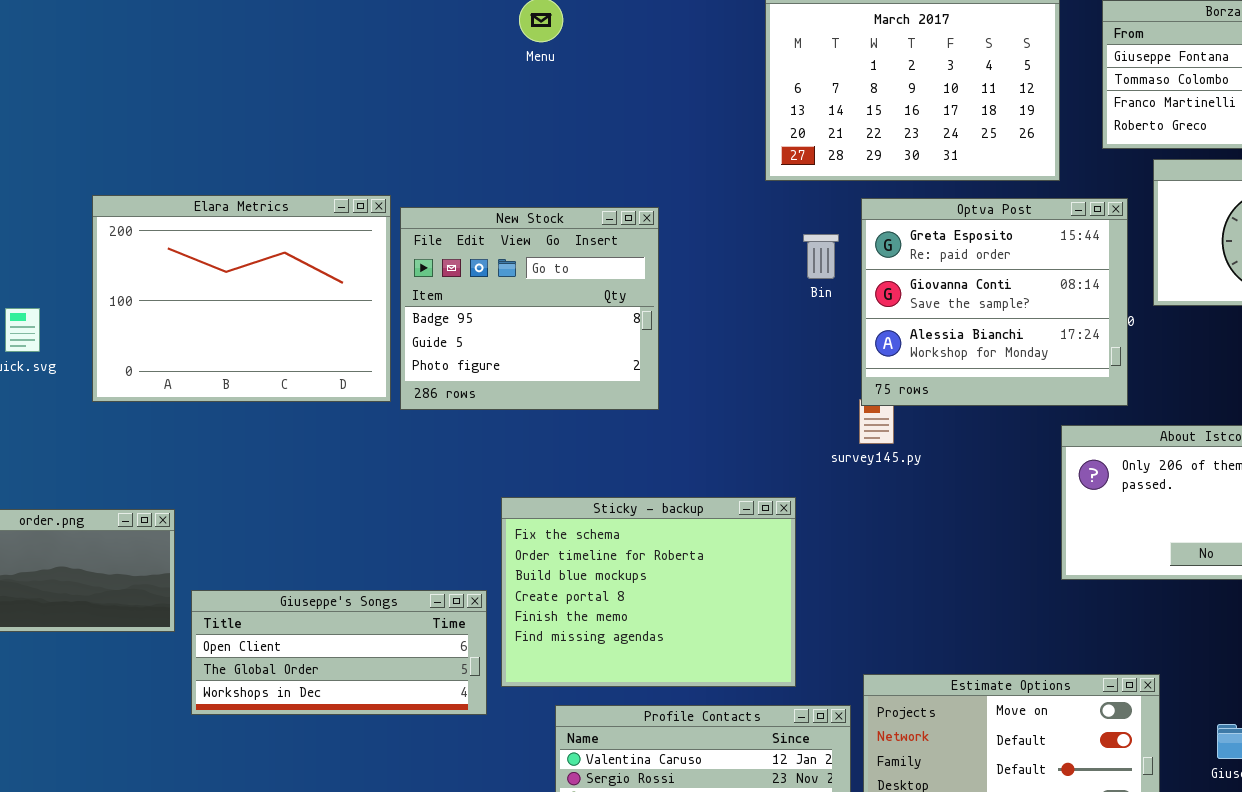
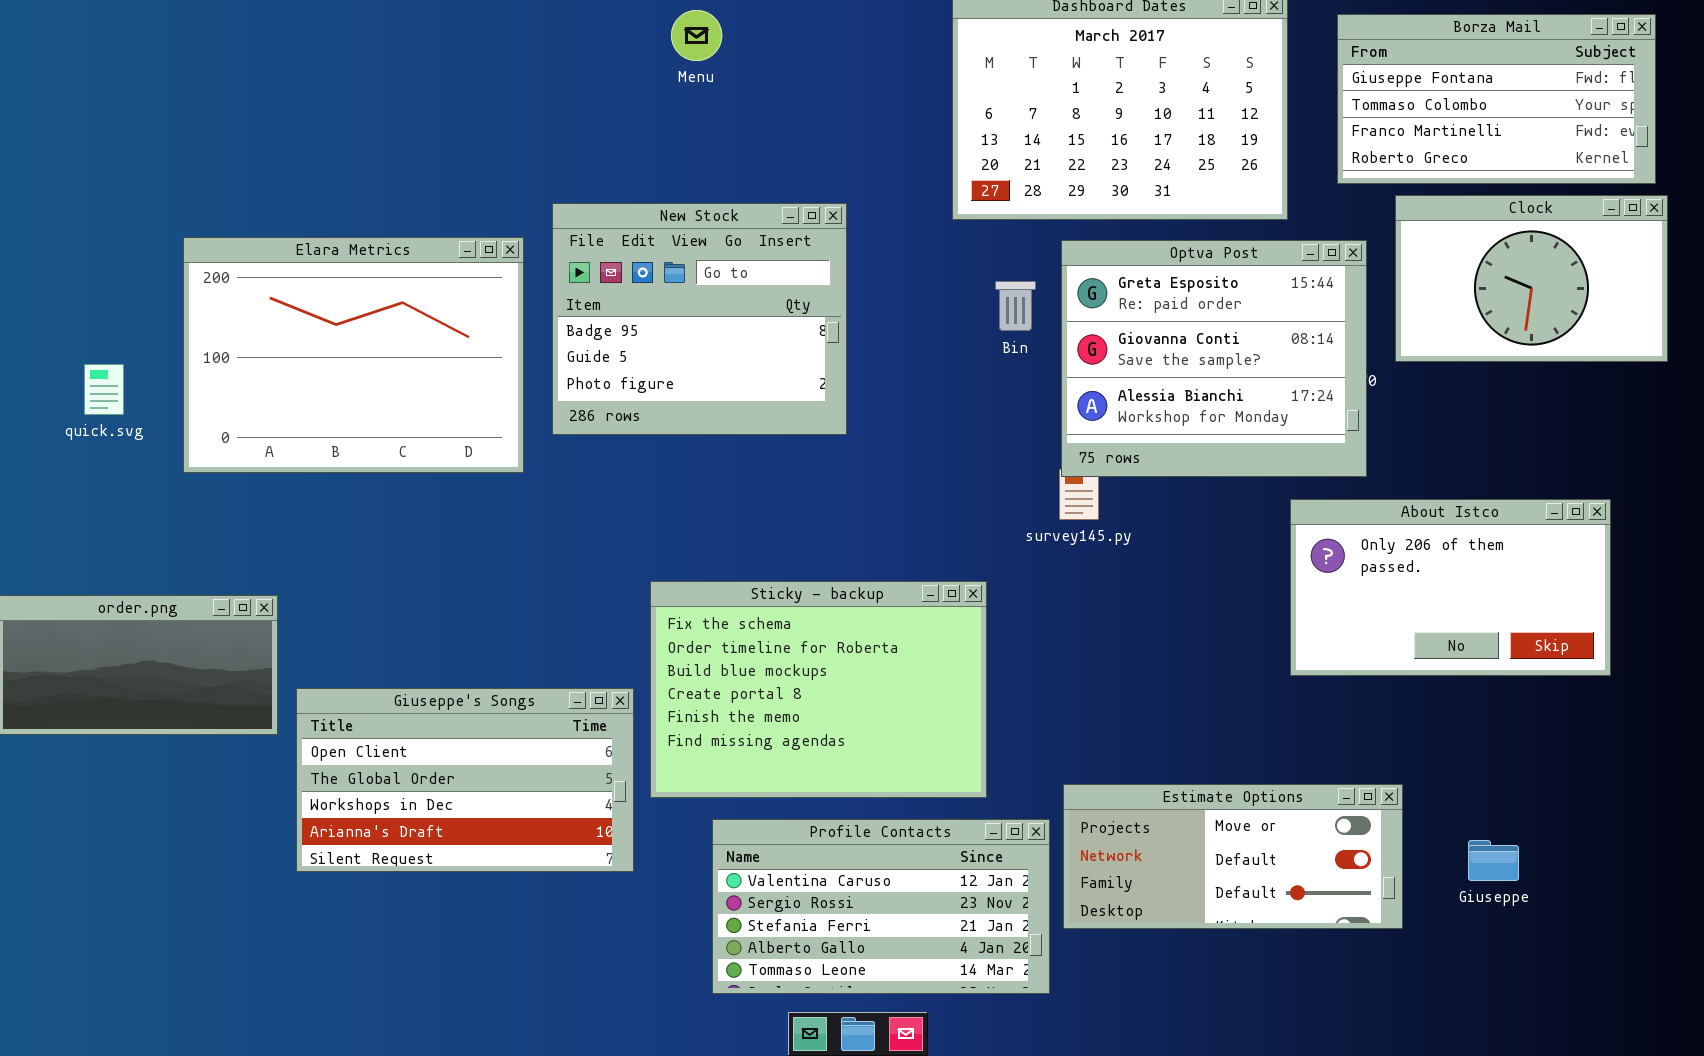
New Stock: [400,207,659,410] -> [552,203,847,435], moved
Giuseppe's Songs: [191,590,487,715] -> [296,688,634,872], resized

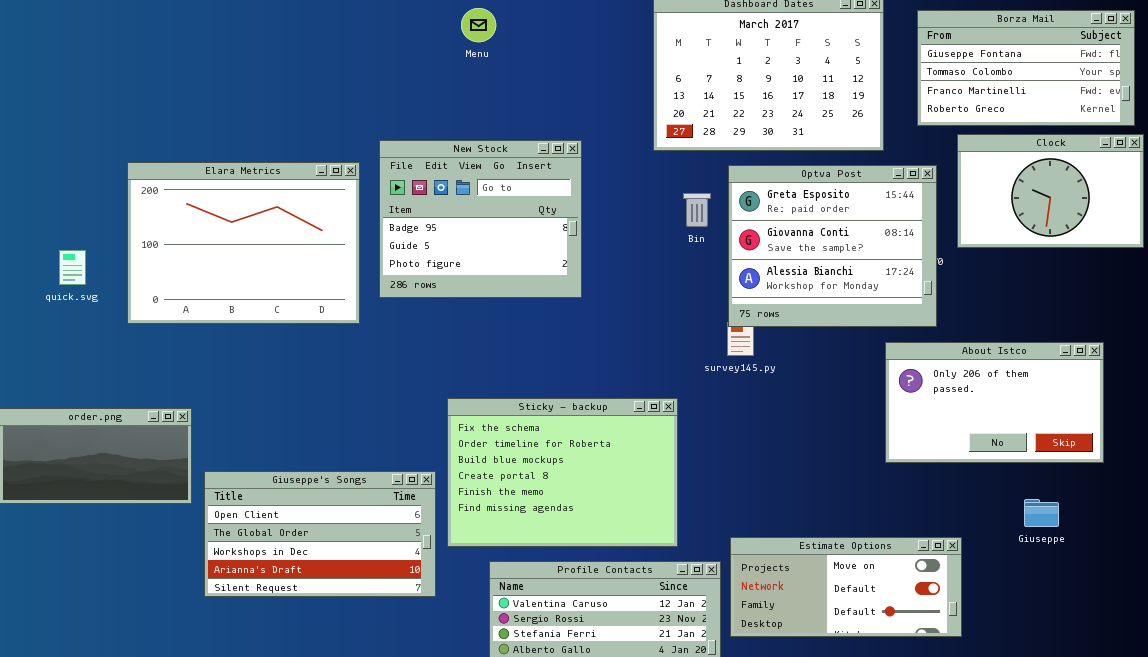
Giuseppe: [1468,840,1519,881] -> [1024,499,1059,527], moved

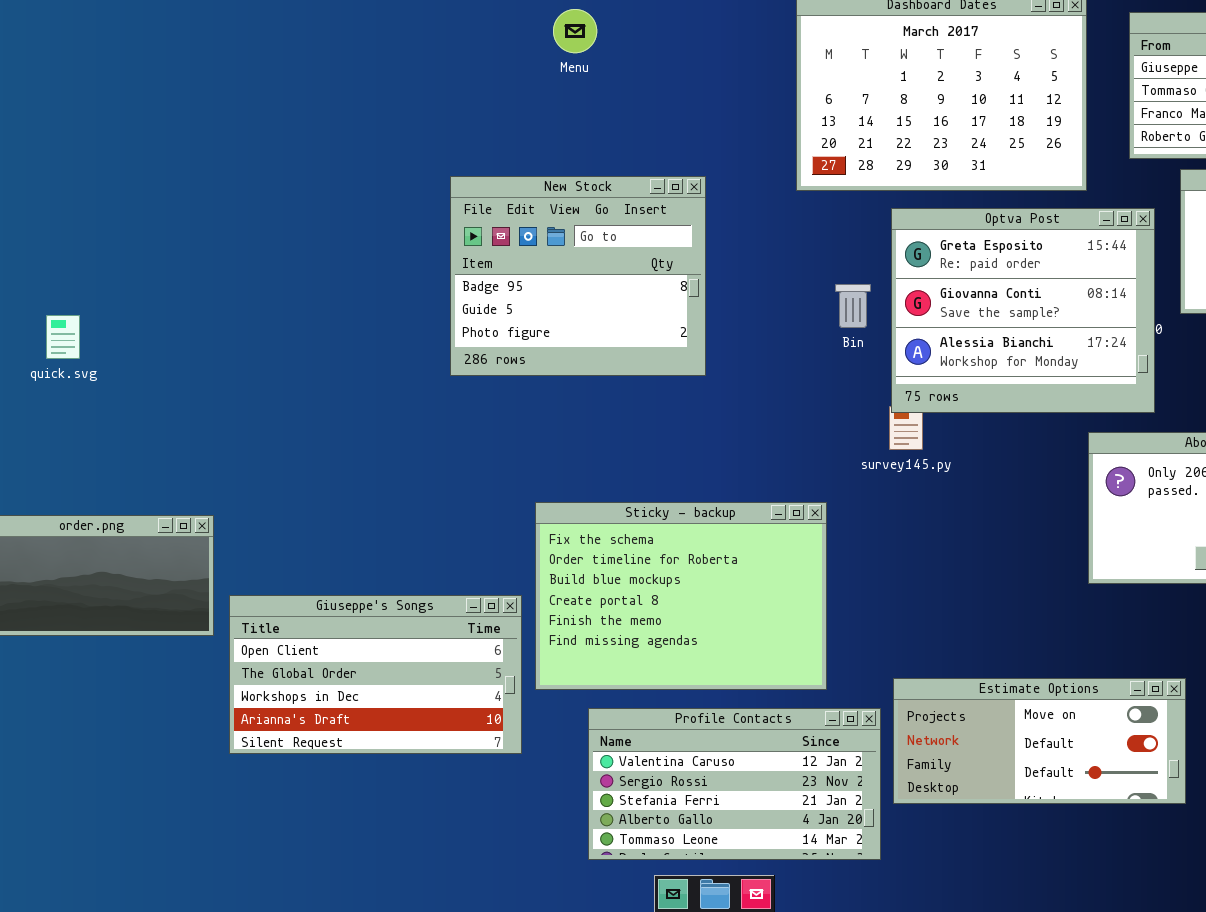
Elara Metrics: [127,162,360,324] -> none, closed
Bin: [683,193,711,227] -> [835,284,871,328], moved

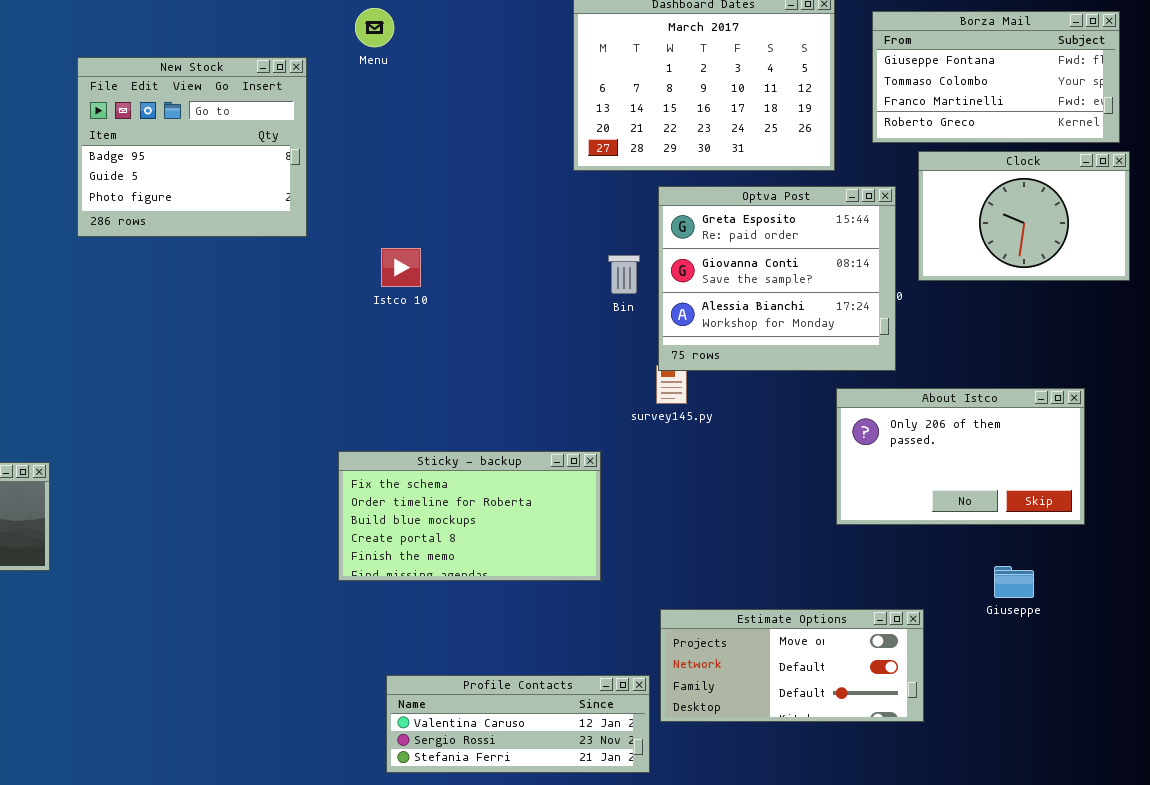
New Stock: [450,176,706,376] -> [77,57,307,237], moved
Sticky - backup: [535,502,827,690] -> [338,451,601,581], resized
Giuseppe's Songs: [229,595,522,754] -> none, closed
Profile Contacts: [588,708,881,860] -> [386,675,650,773], resized

